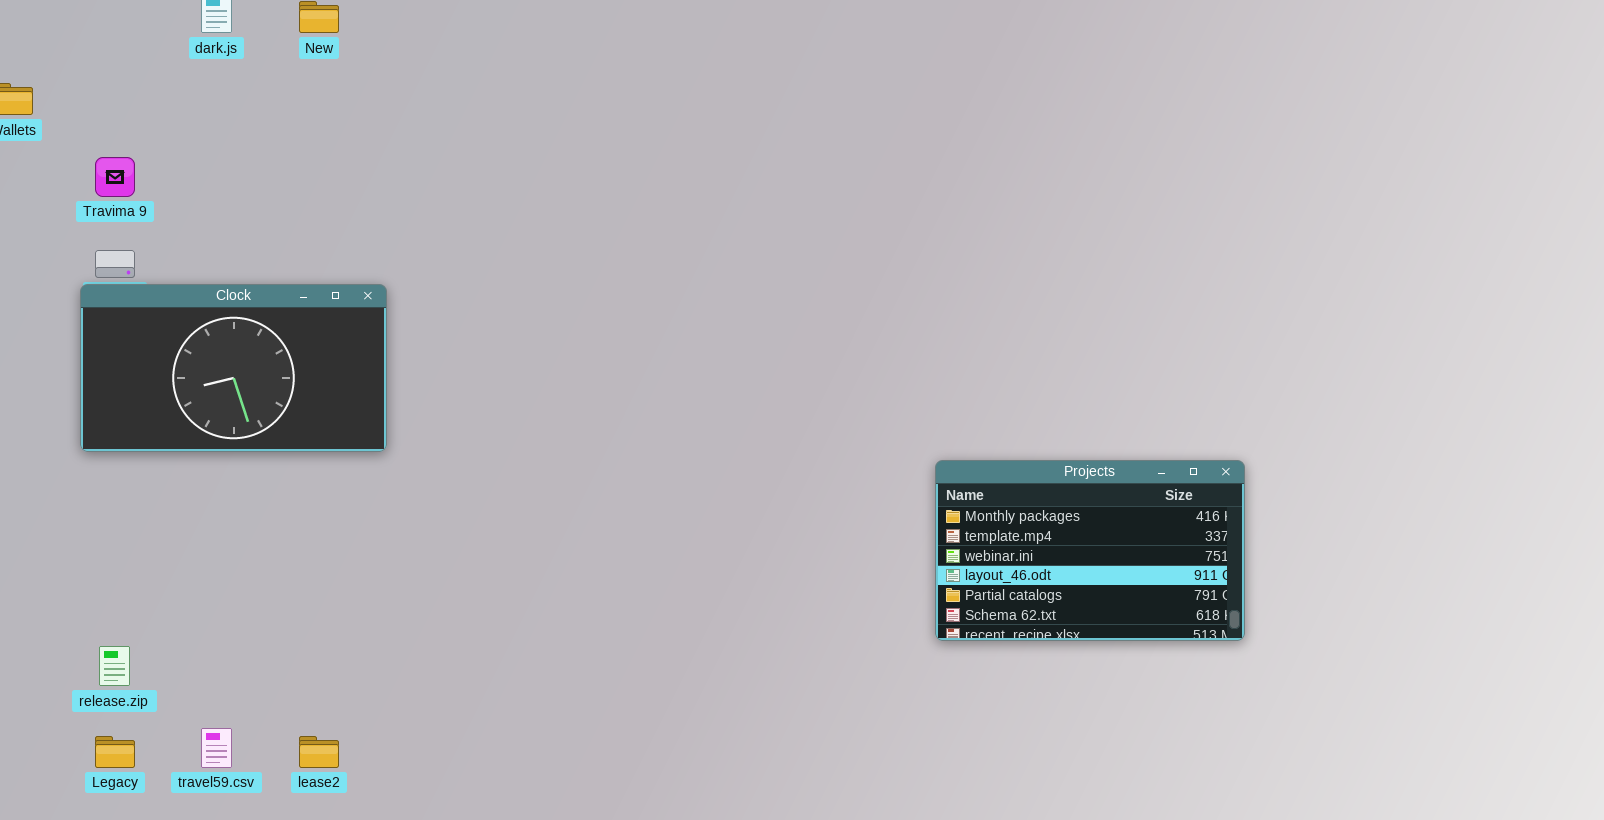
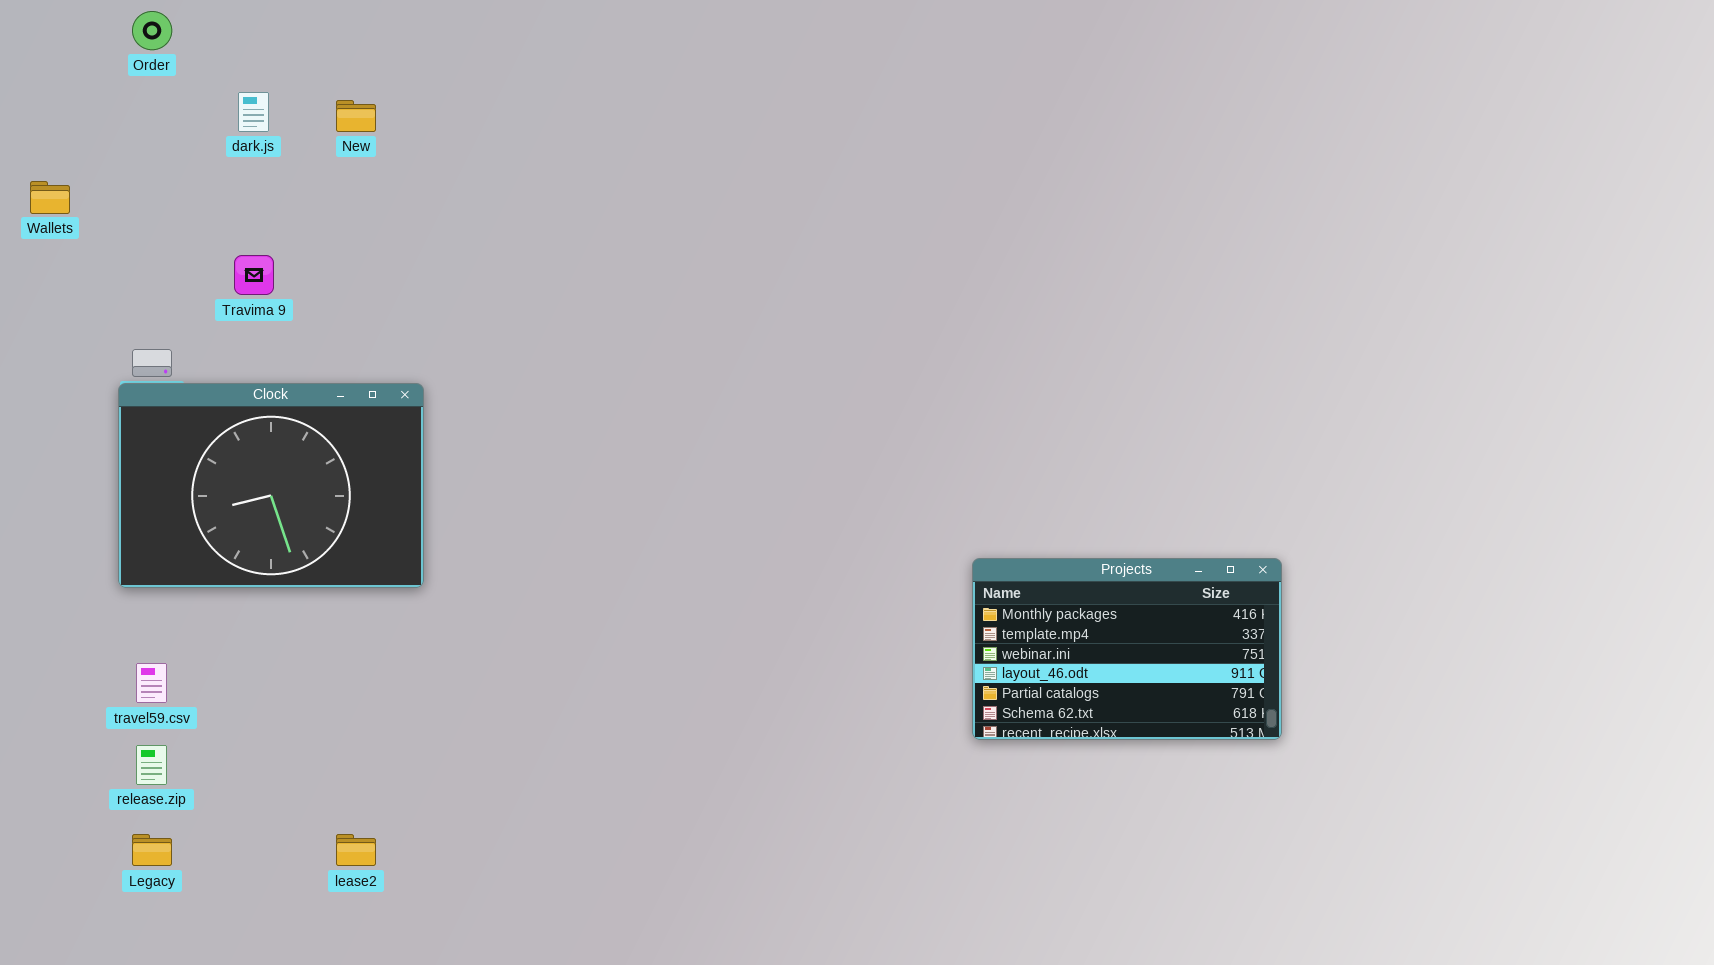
Travima 9: [95,157,135,197] -> [234,255,274,295], moved
Clock: [80,284,387,452] -> [118,383,424,588], resized
travel59.csv: [201,728,232,768] -> [136,663,167,703], moved

